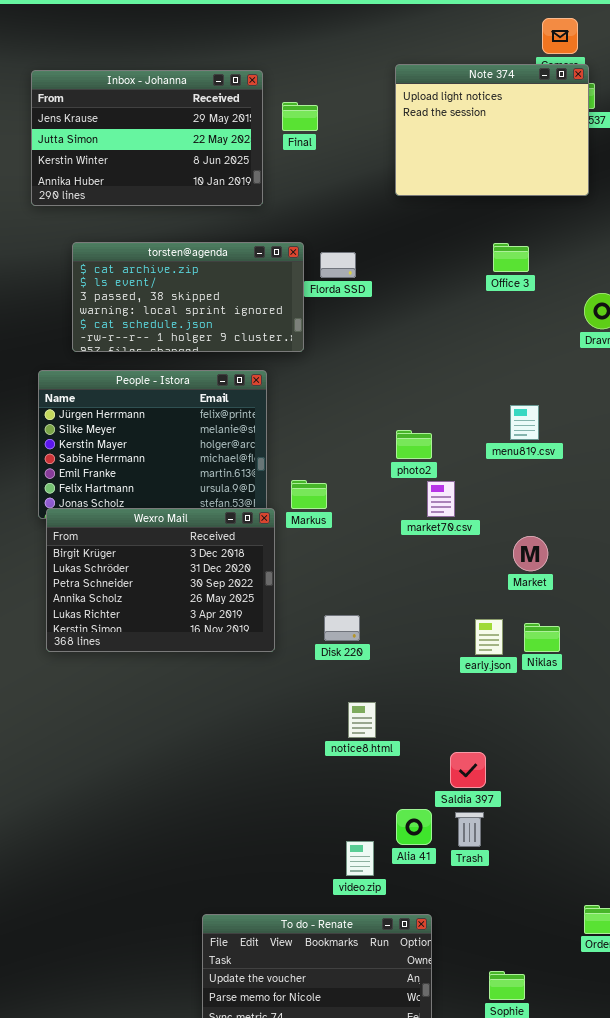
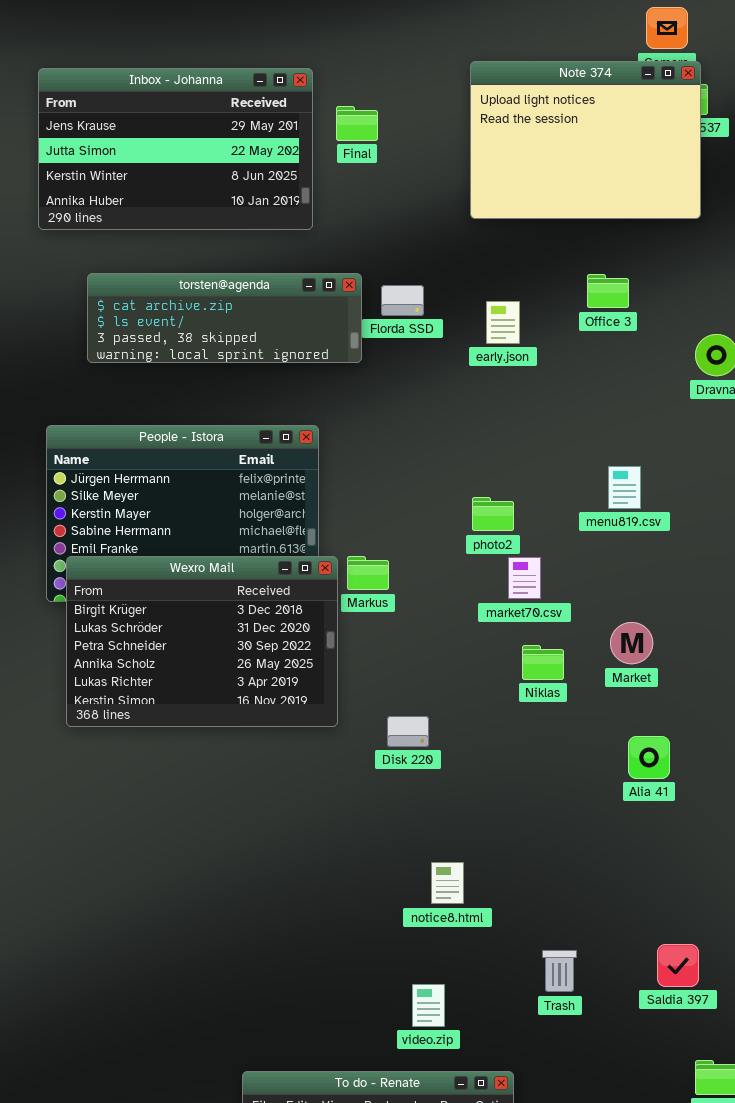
torsten@agenda: [72,242,304,352] -> [87,273,362,363], resized
Wexro Mail: [46,508,275,652] -> [66,556,338,727], moved
early.json: [475,619,503,655] -> [486,301,520,344], moved
Niklas: [524,623,560,652] -> [522,645,564,680], moved
notice8.html: [348,702,376,738] -> [431,862,464,904], moved
Saldia 397: [450,752,486,788] -> [657,944,699,987], moved
Alia 41: [396,809,432,845] -> [628,736,670,779], moved

